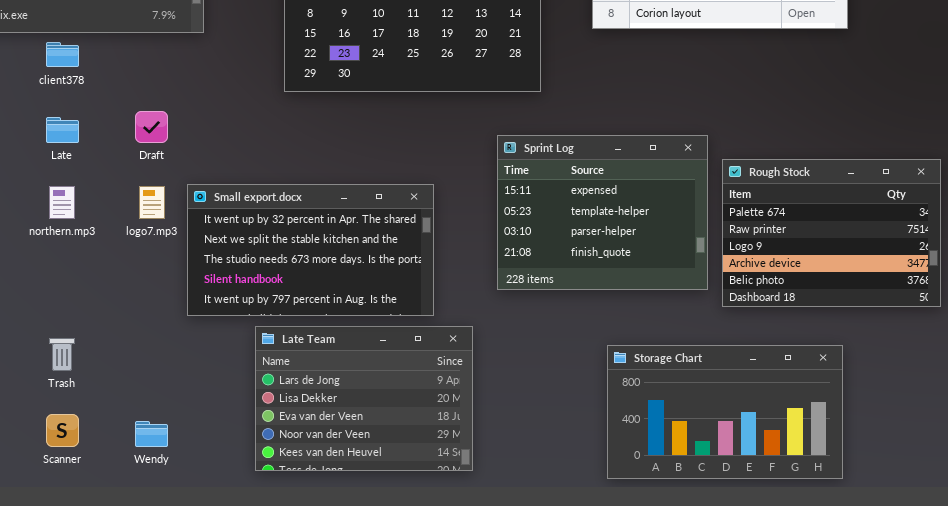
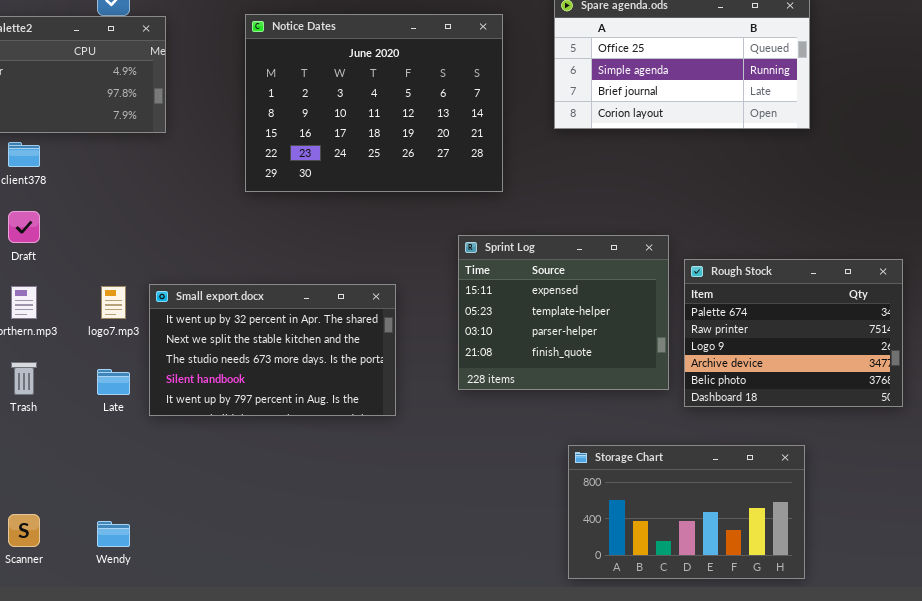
Draft: [135,111,168,143] -> [8,211,40,243], moved
Late: [46,117,79,143] -> [97,369,130,395], moved
Late Team: [255,326,473,471] -> none, closed
Trash: [49,338,75,371] -> [11,362,37,395], moved

